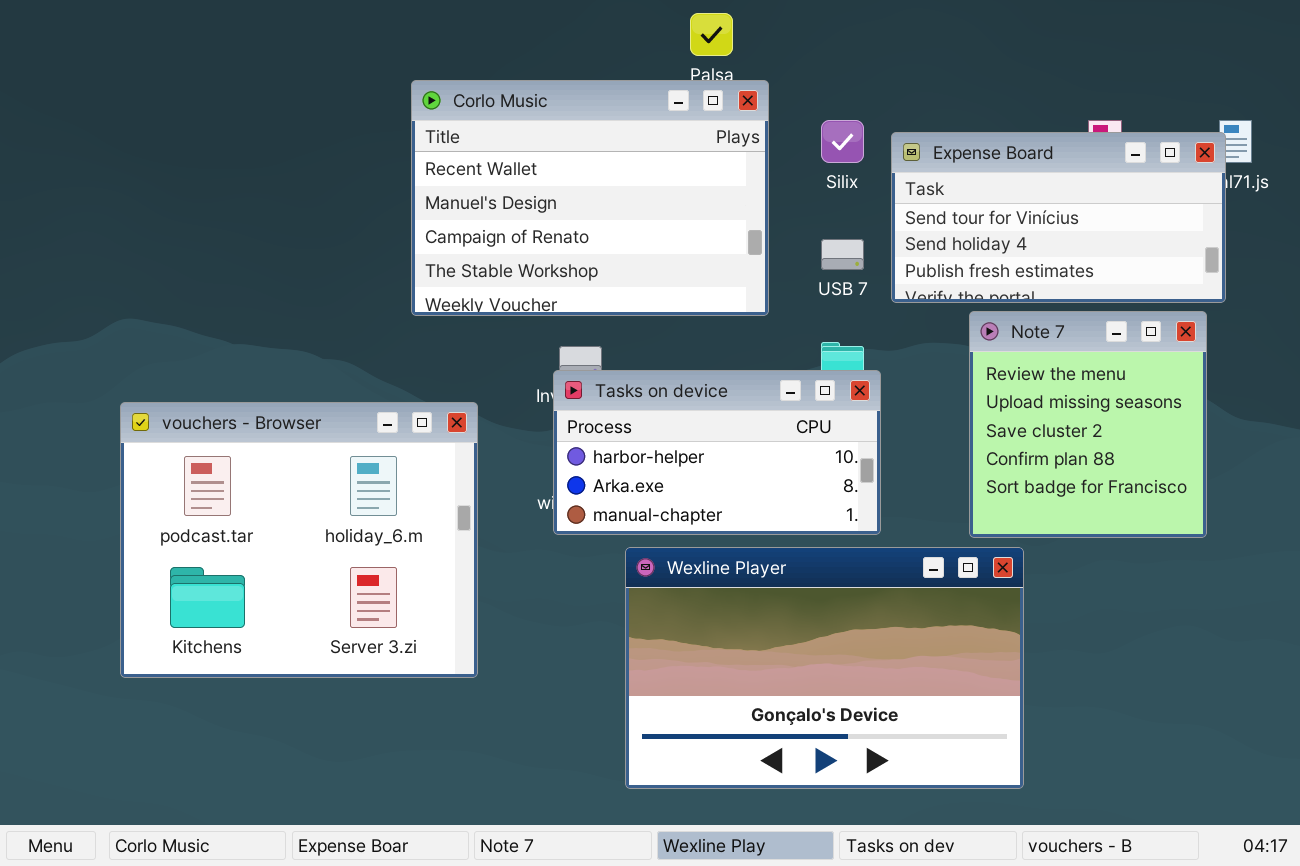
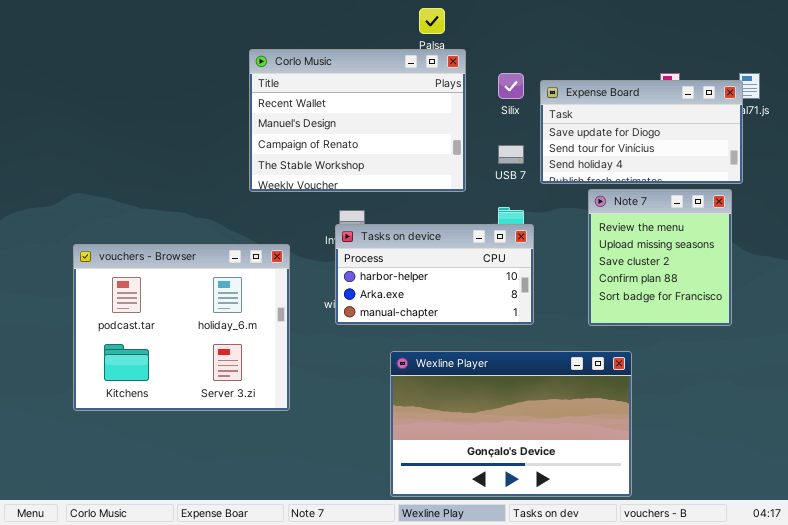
Expense Board: [891,132,1226,303] -> [540,80,743,184], scrolled up 1 row
Wexline Player: [625,547,1024,789] -> [390,351,632,497], moved

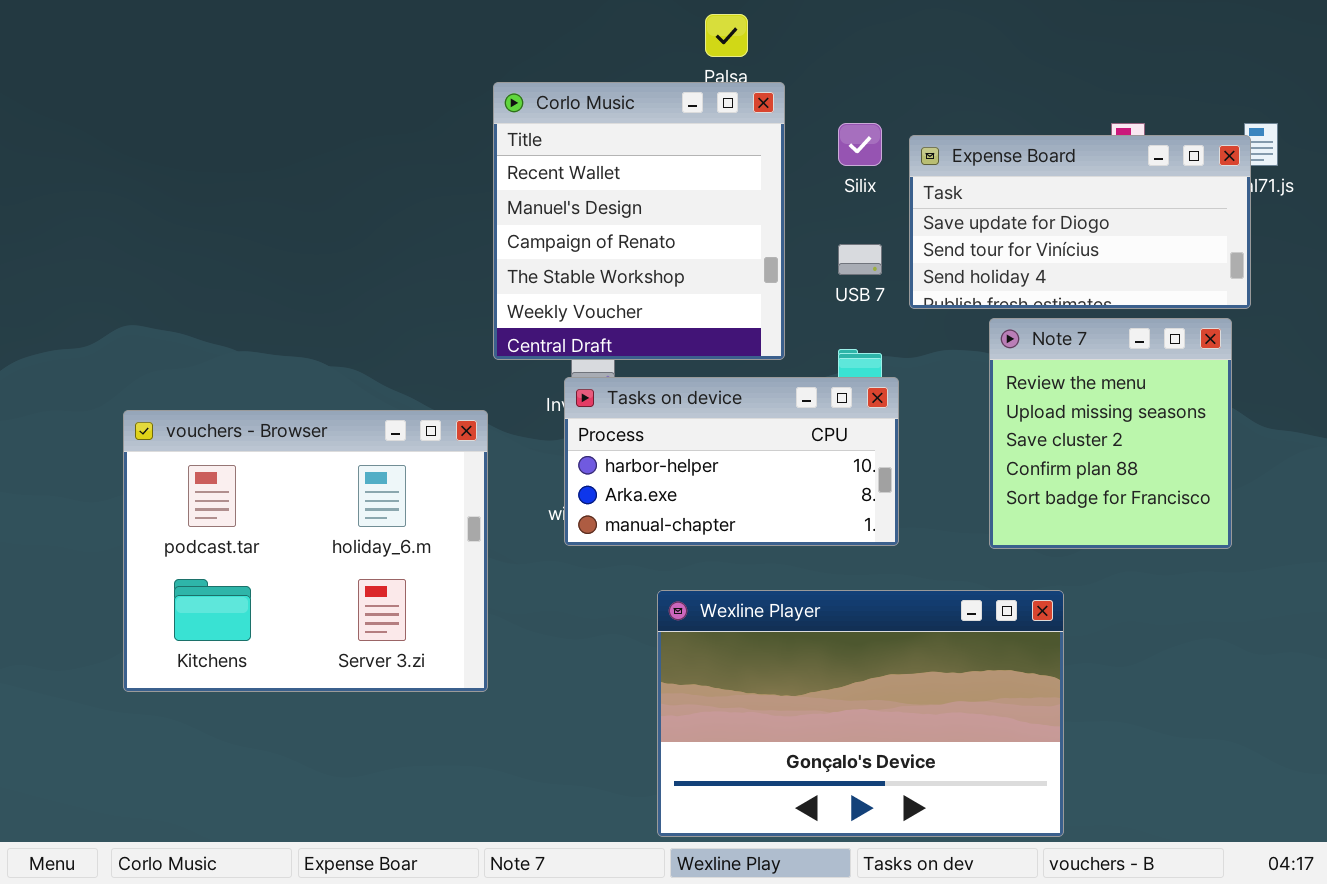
Corlo Music: [249,49,466,192] -> [493,82,785,360], resized

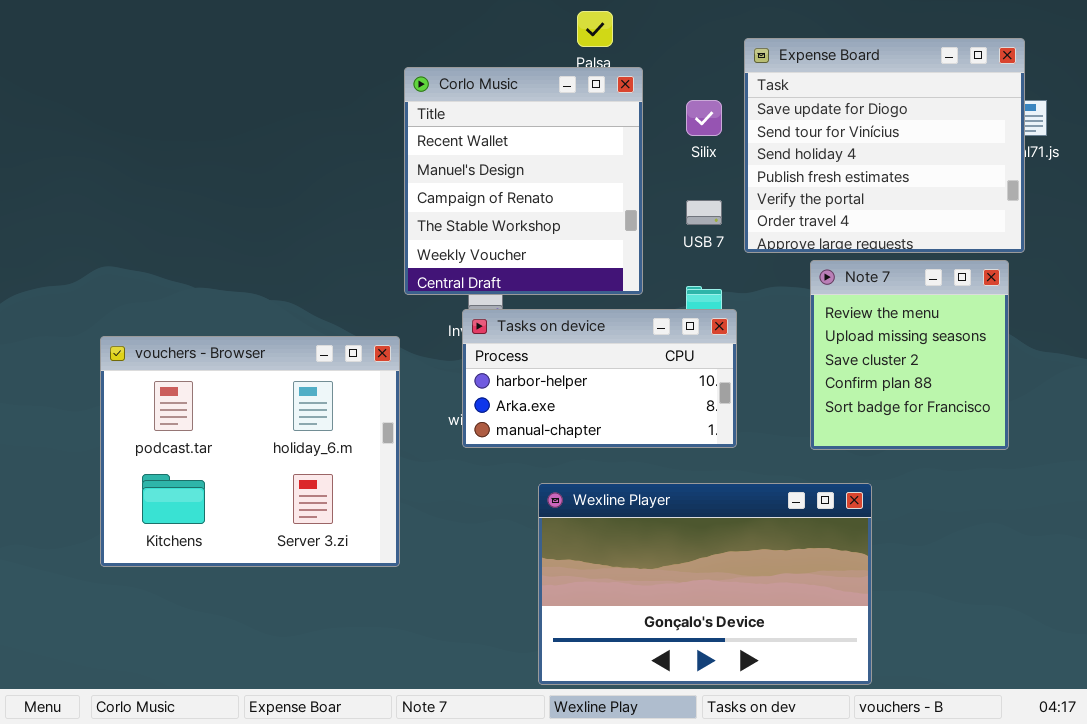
Expense Board: [909,135,1251,309] -> [744,38,1025,253], resized

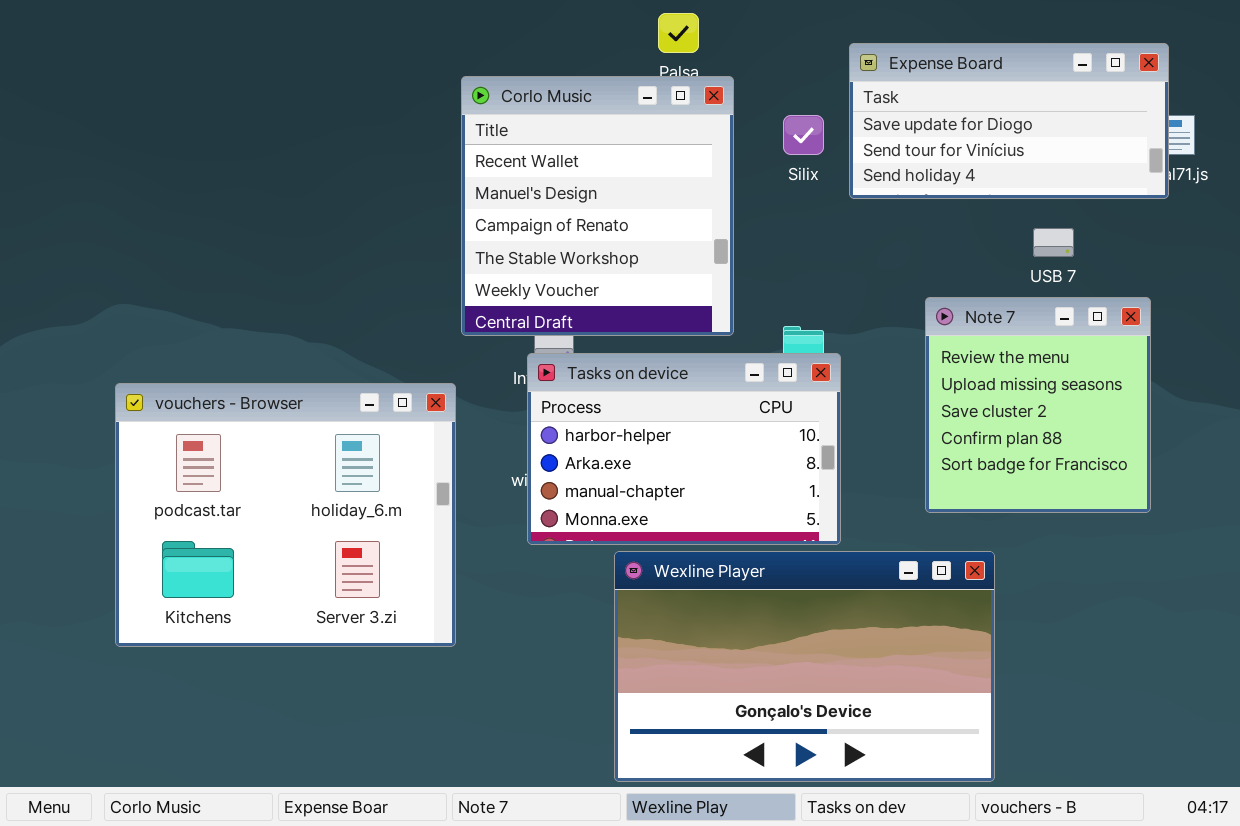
Expense Board: [744,38,1025,253] -> [849,43,1169,199], resized
USB 7: [686,200,722,225] -> [1033,228,1074,257], moved
Tasks on device: [462,309,737,448] -> [527,353,841,545], resized

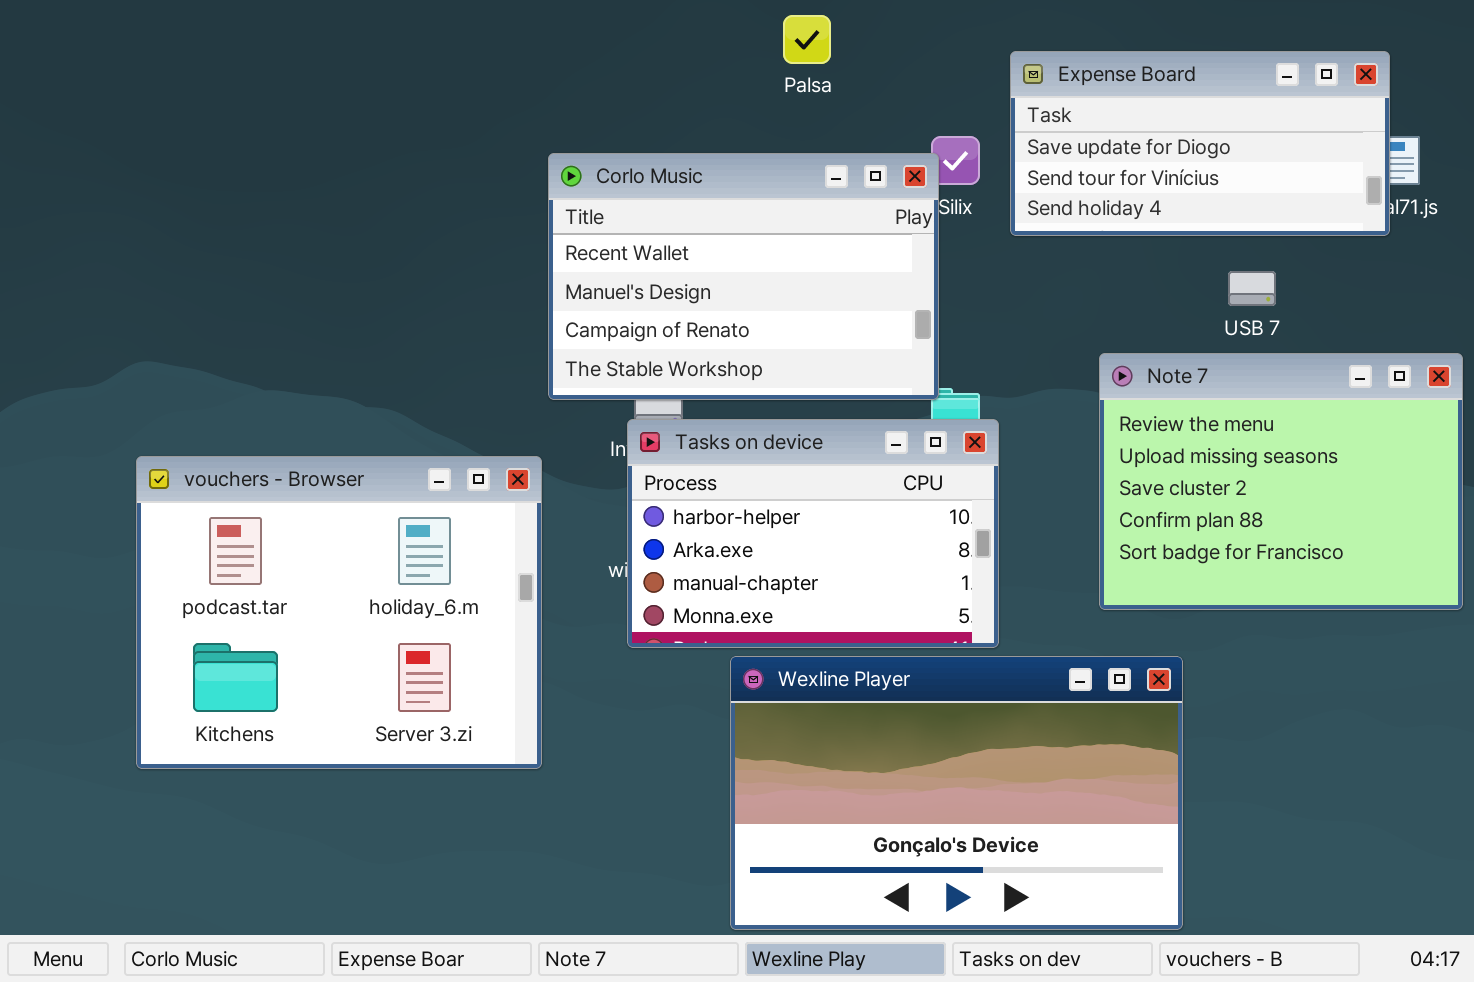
Corlo Music: [461,76,734,336] -> [548,153,939,400], resized
Note 7: [925,297,1151,513] -> [1099,353,1463,610], resized

